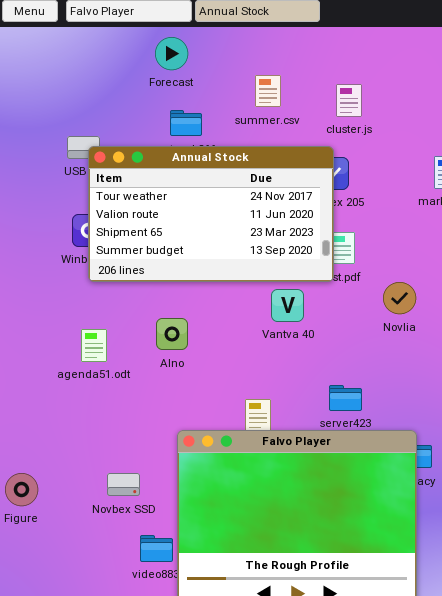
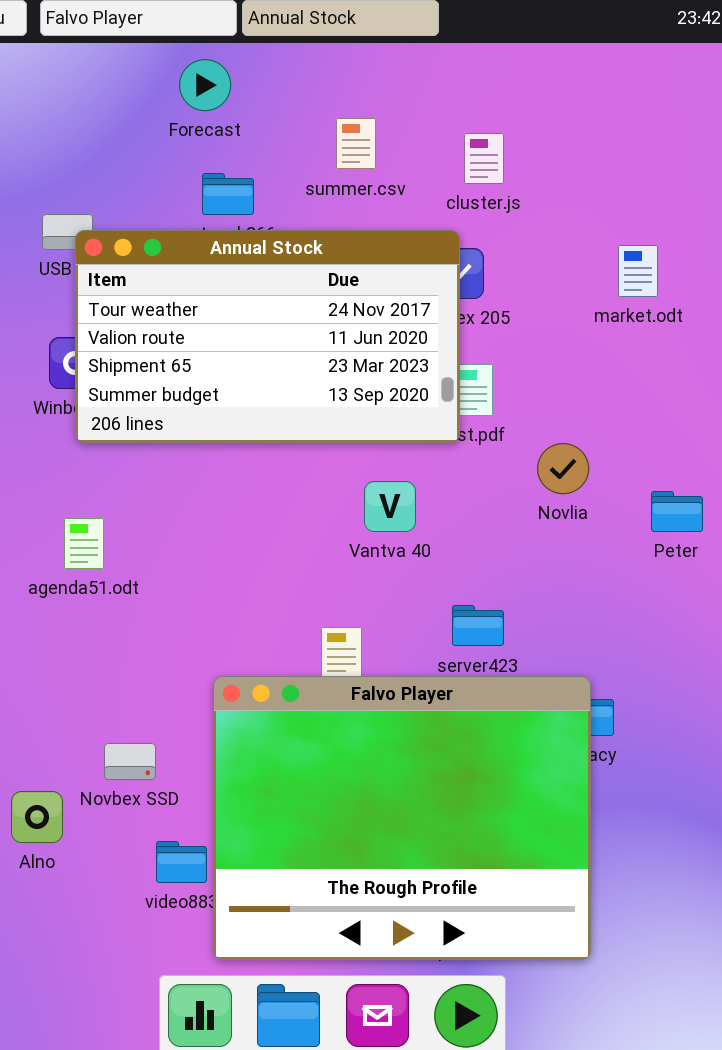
Vantva 40: [271,289,304,322] -> [364,481,416,532], moved
Alno: [156,318,188,350] -> [11,791,63,843], moved

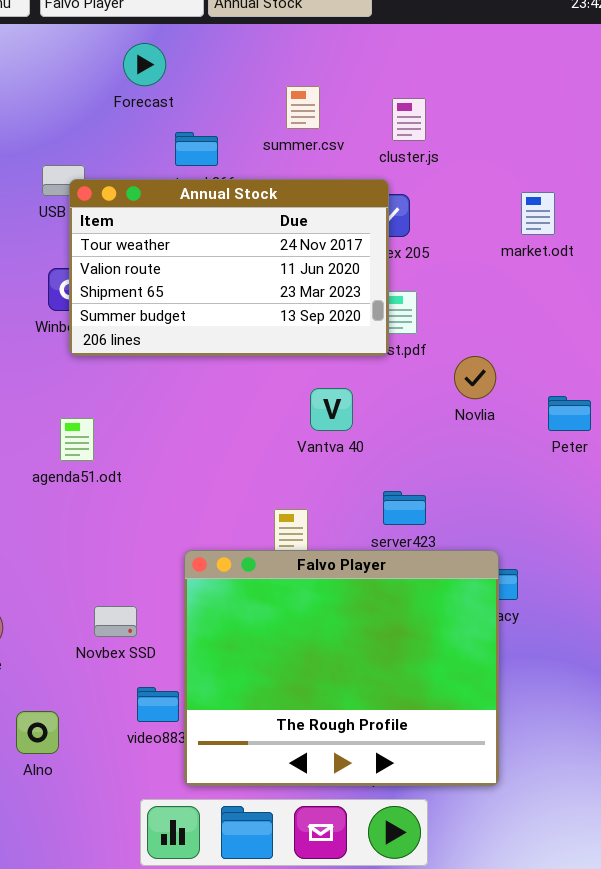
Forecast: [179,59,231,111] -> [123,43,166,86], moved
Alno: [11,791,63,843] -> [16,711,59,754], moved

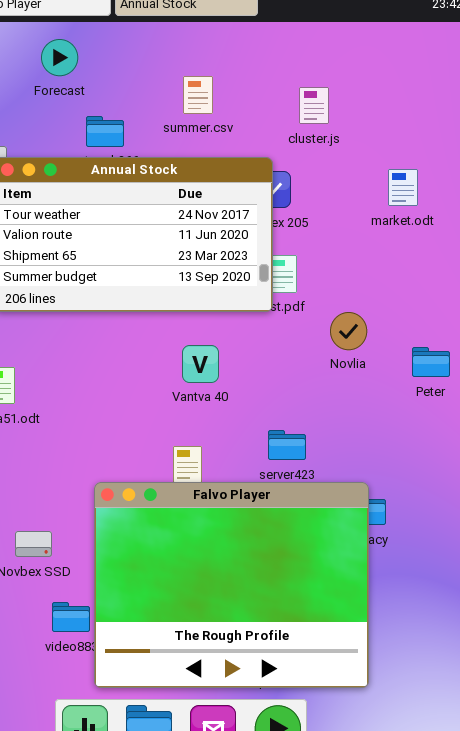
cluster.js: [392,98,426,141] -> [299,87,329,124], moved
Vantva 40: [310,388,353,431] -> [182,345,219,383], moved

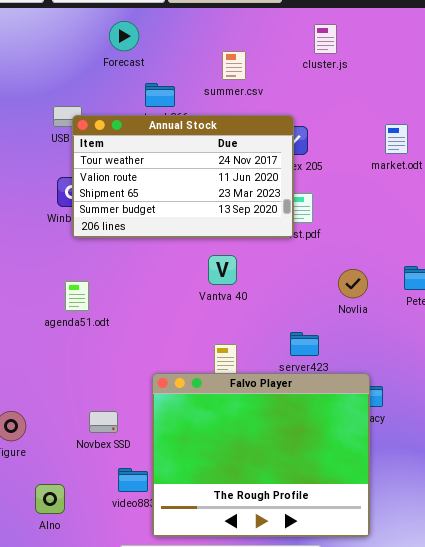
cluster.js: [299,87,329,124] -> [314,24,337,54], moved
Novlia: [330,312,367,350] -> [338,269,368,298], moved
Vantva 40: [182,345,219,383] -> [208,255,237,285], moved

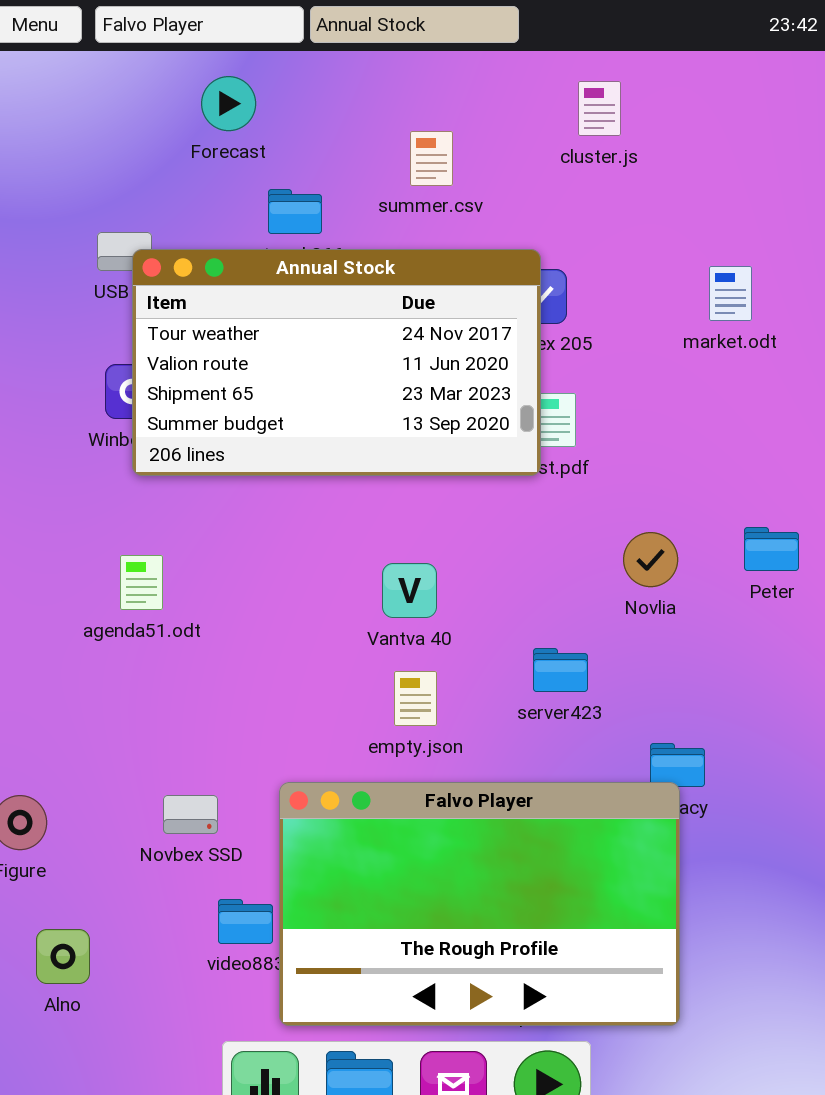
Vantva 40: [208,255,237,285] -> [382,563,437,618], moved
Falvo Player: [152,373,370,537] -> [279,782,680,1026], resized
Alno: [35,484,65,514] -> [36,929,90,984], moved

